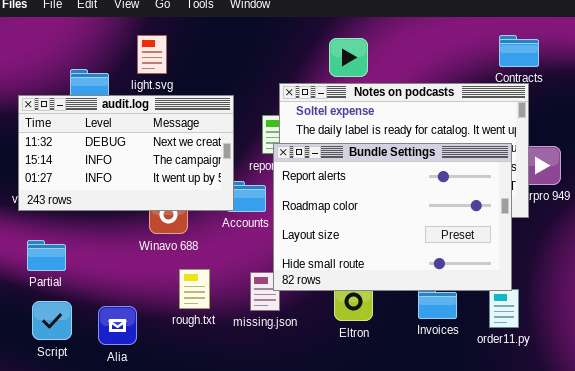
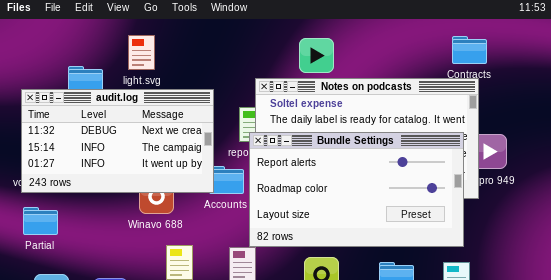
Bundle Settings: [273,143,512,291] -> [249,132,464,247], resized
Partial: [27,240,66,271] -> [23,207,58,235], moved

